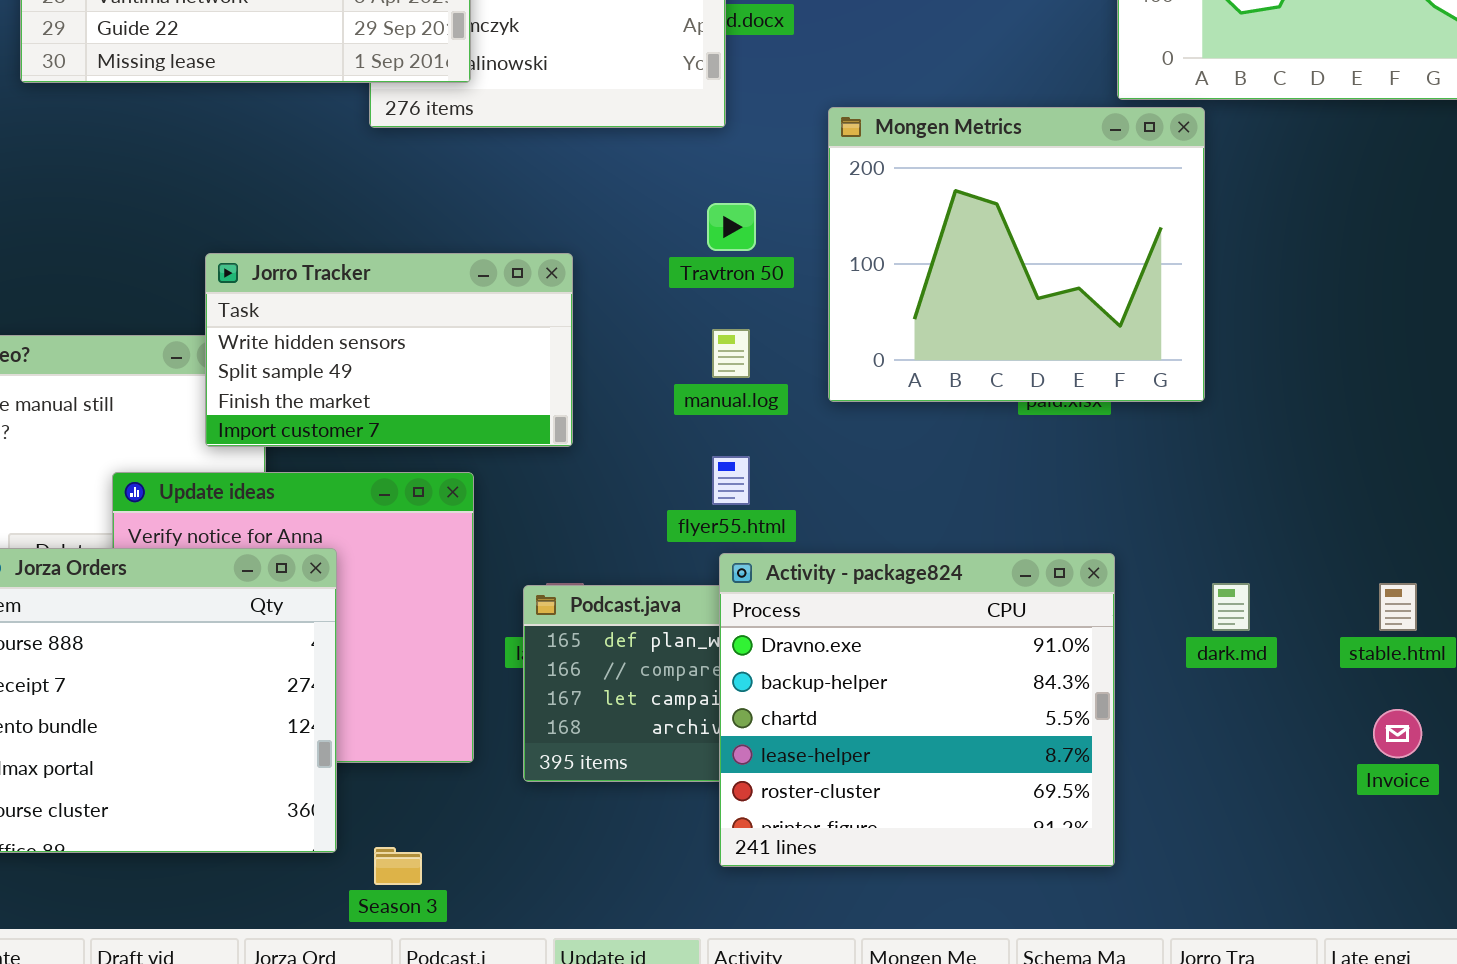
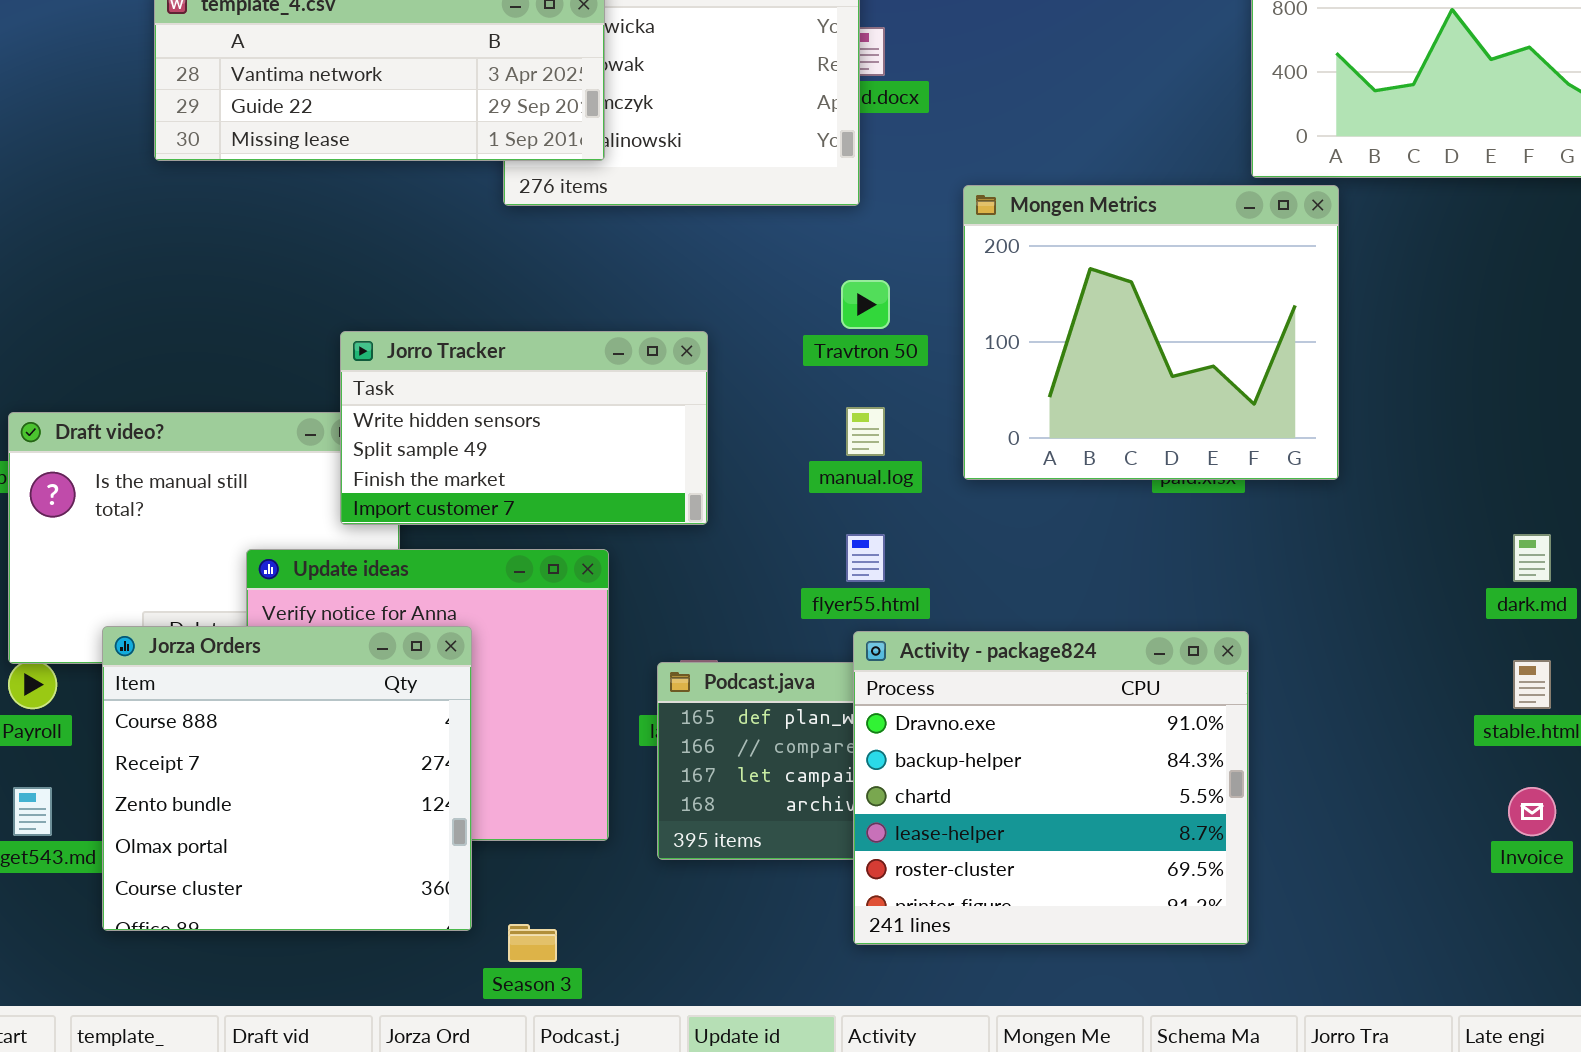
dark.md: [1212,583,1250,631] -> [1513,534,1551,582], moved

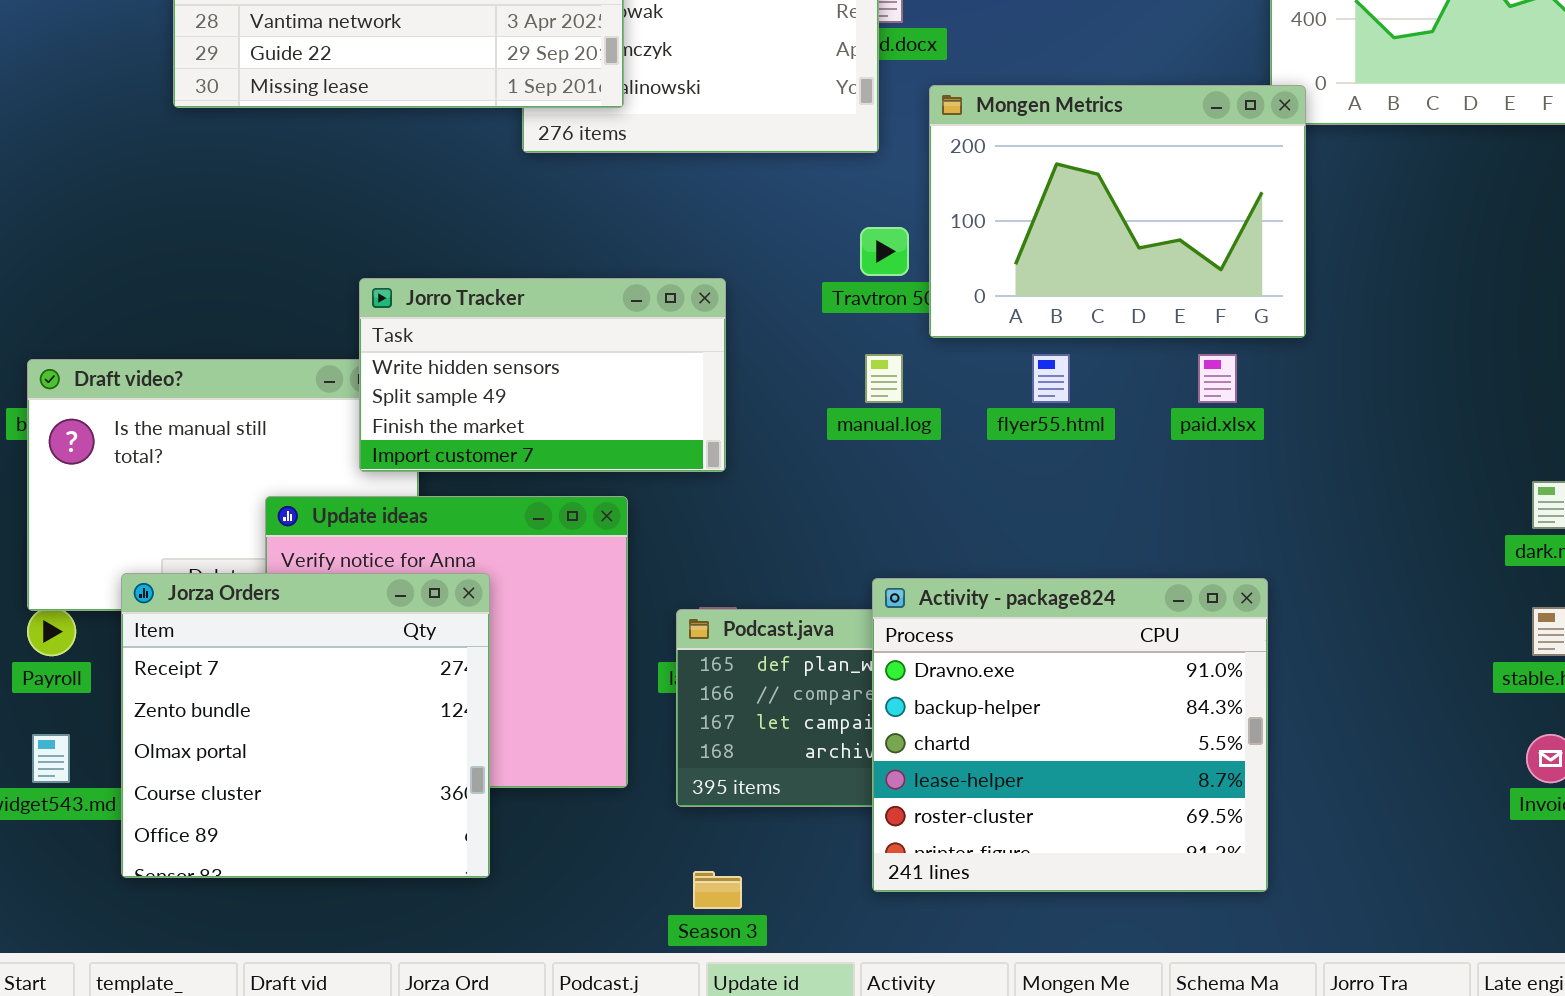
Mongen Metrics: [963,185,1339,480] -> [929,85,1306,338], moved, resized
flyer55.html: [846,534,885,582] -> [1032,354,1070,403], moved
Jorza Orders: [102,626,472,931] -> [121,573,490,878], scrolled down 1 row
Season 3: [508,924,557,962] -> [693,871,742,909], moved

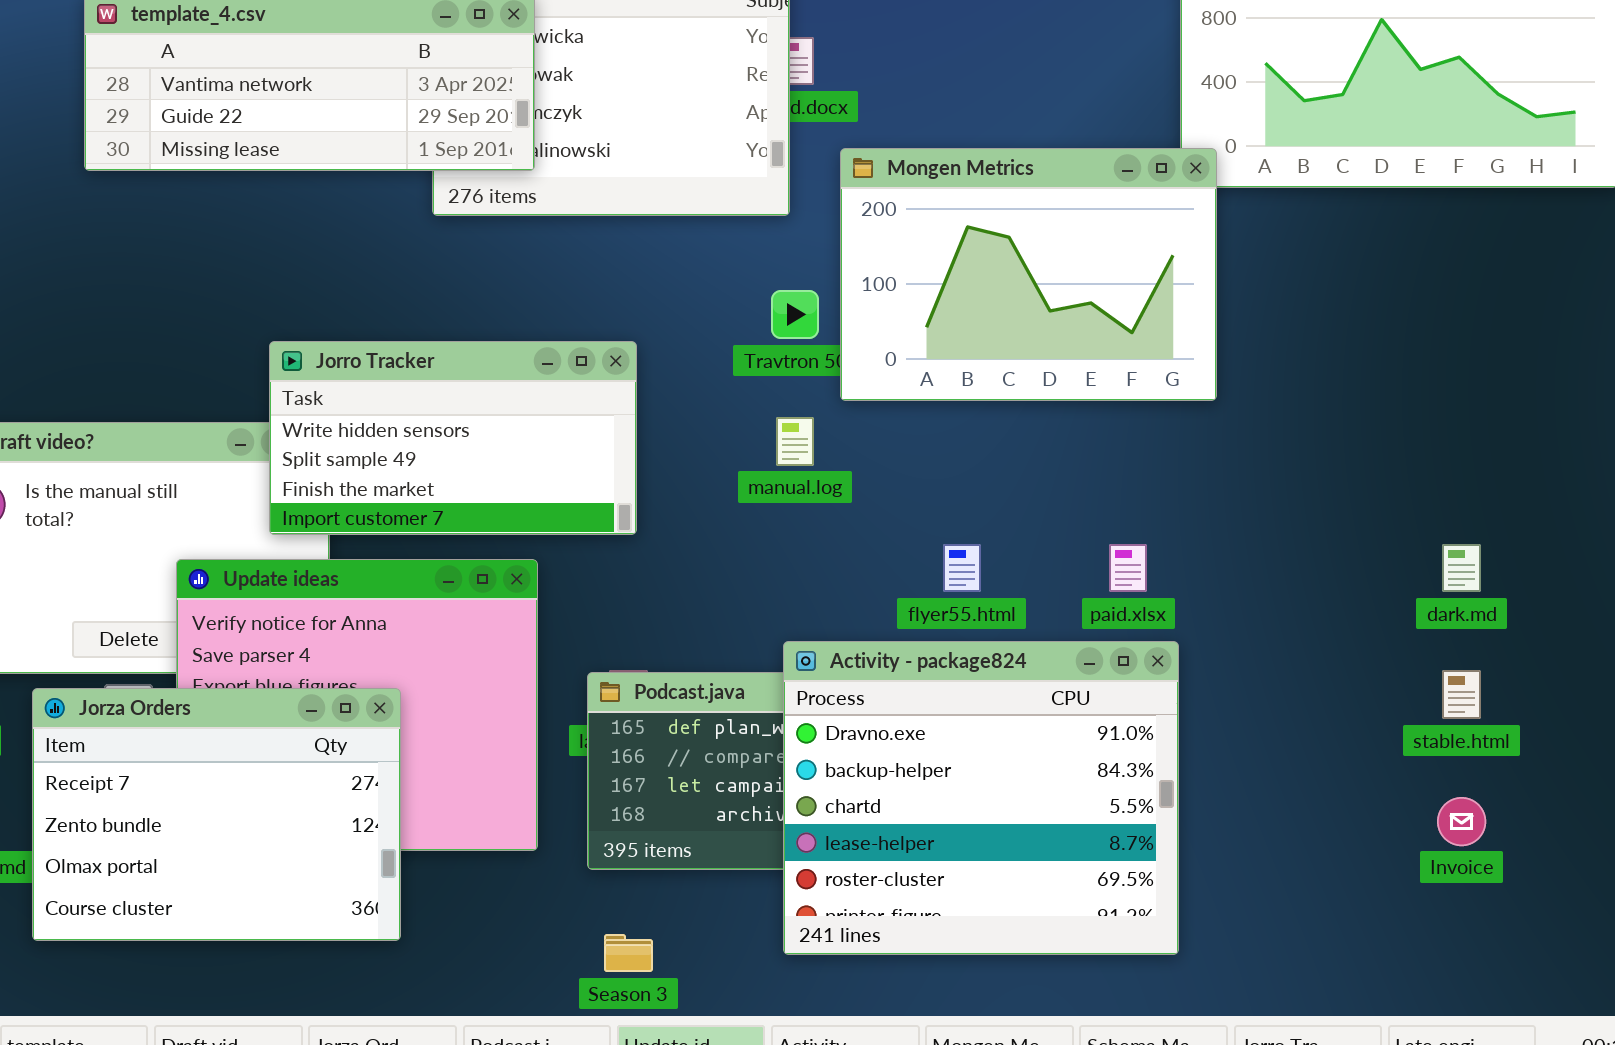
flyer55.html: [1032,354,1070,403] -> [943,544,981,592], moved
paid.xlsx: [1198,354,1237,403] -> [1109,544,1147,592], moved
Jorza Orders: [121,573,490,878] -> [32,688,401,941], resized

